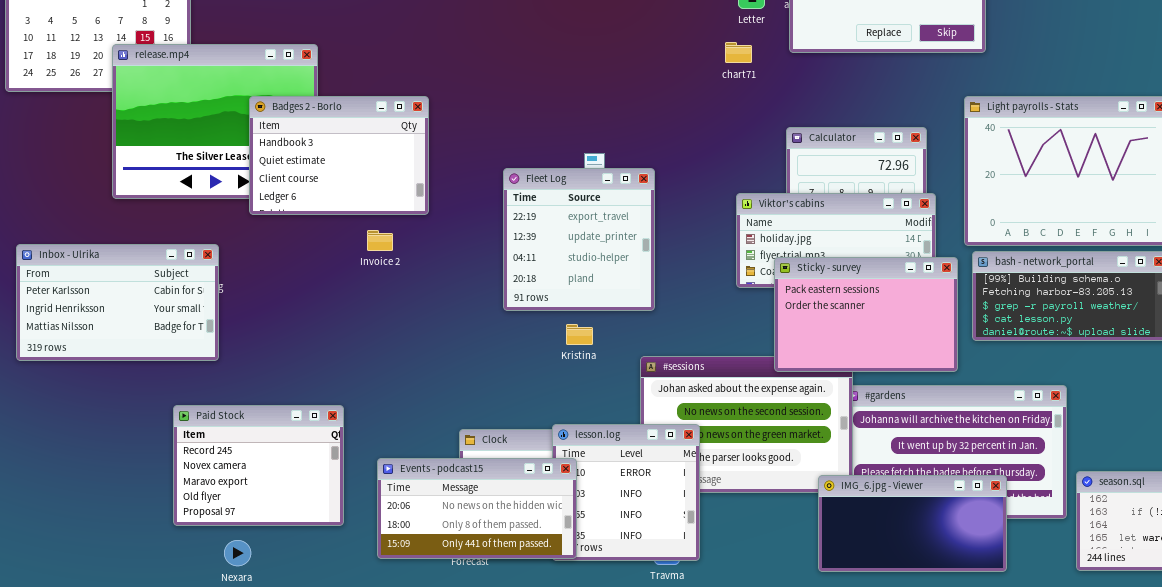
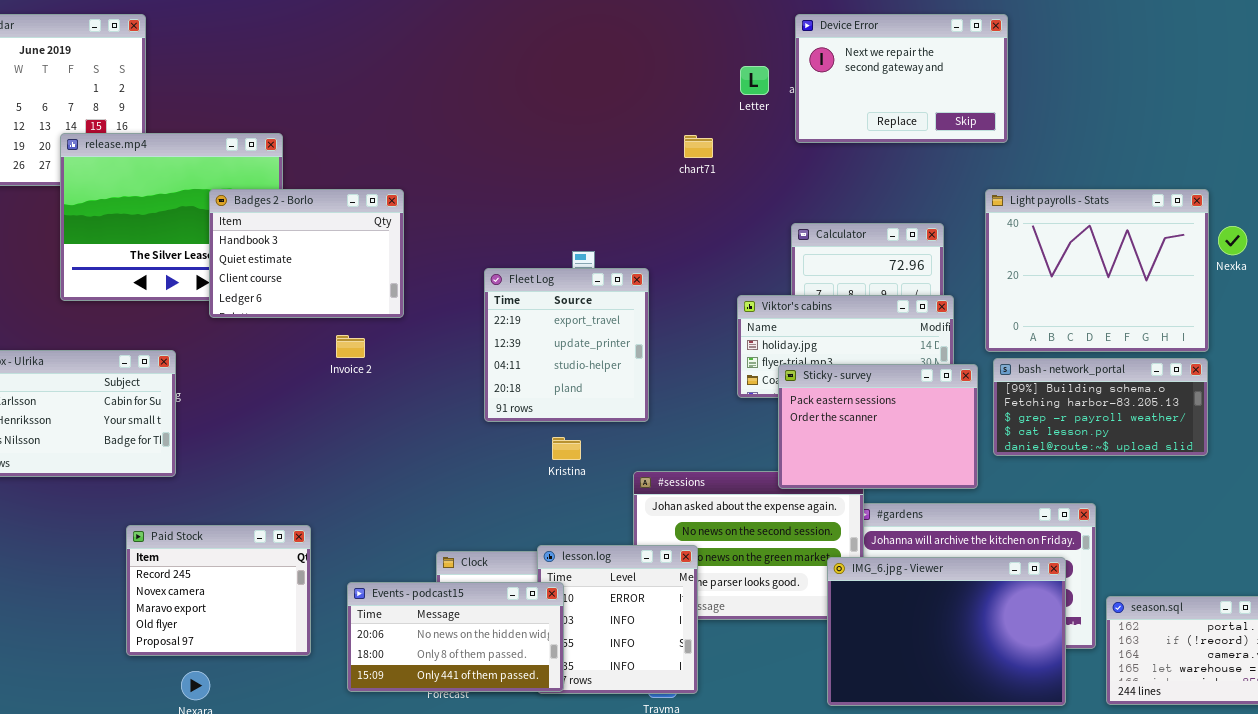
chart71: [725,42,752,63] -> [684,135,713,158], moved
IMG_6.jpg - Viewer: [818,475,1007,572] -> [827,557,1066,706], resized

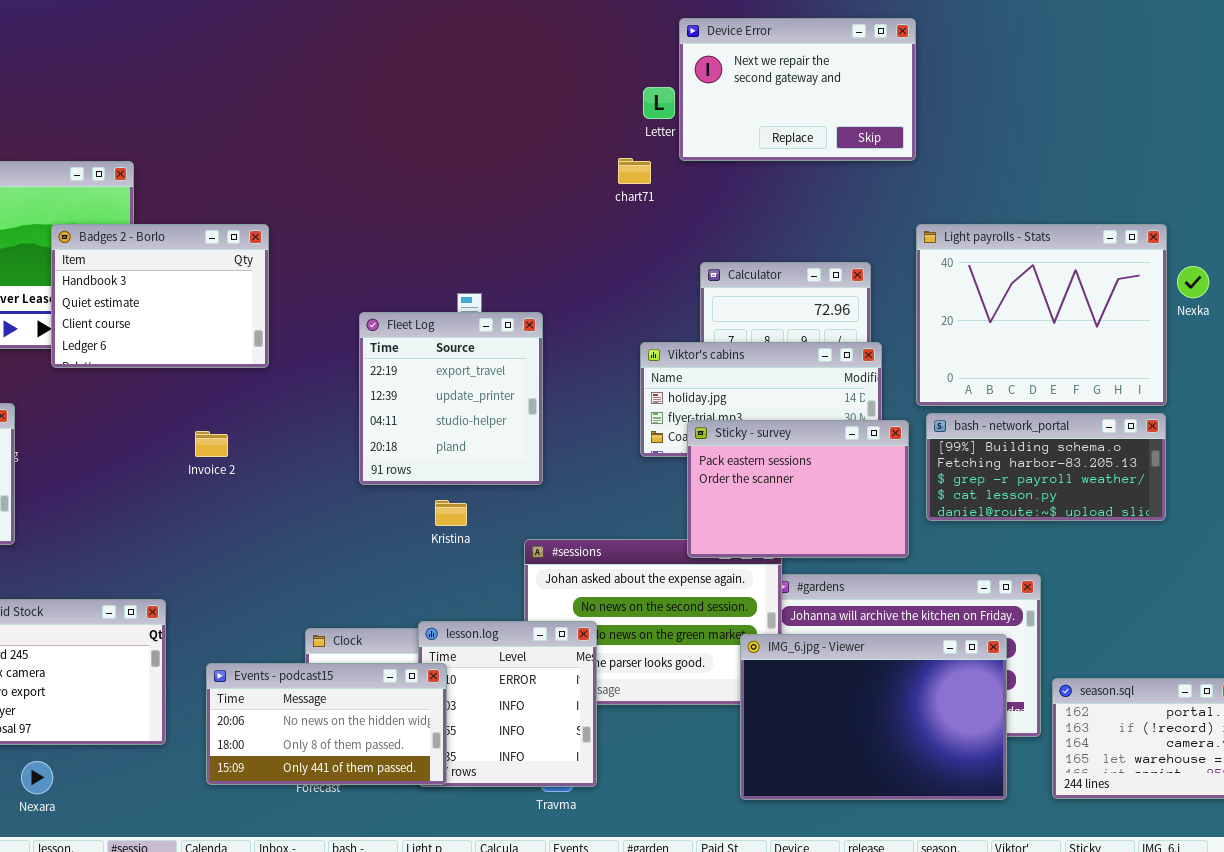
Device Error: [795,14,1008,143] -> [679,18,916,161], moved
chart71: [684,135,713,158] -> [618,158,651,184], moved
Invoice 2: [336,335,365,358] -> [195,431,228,457], moved

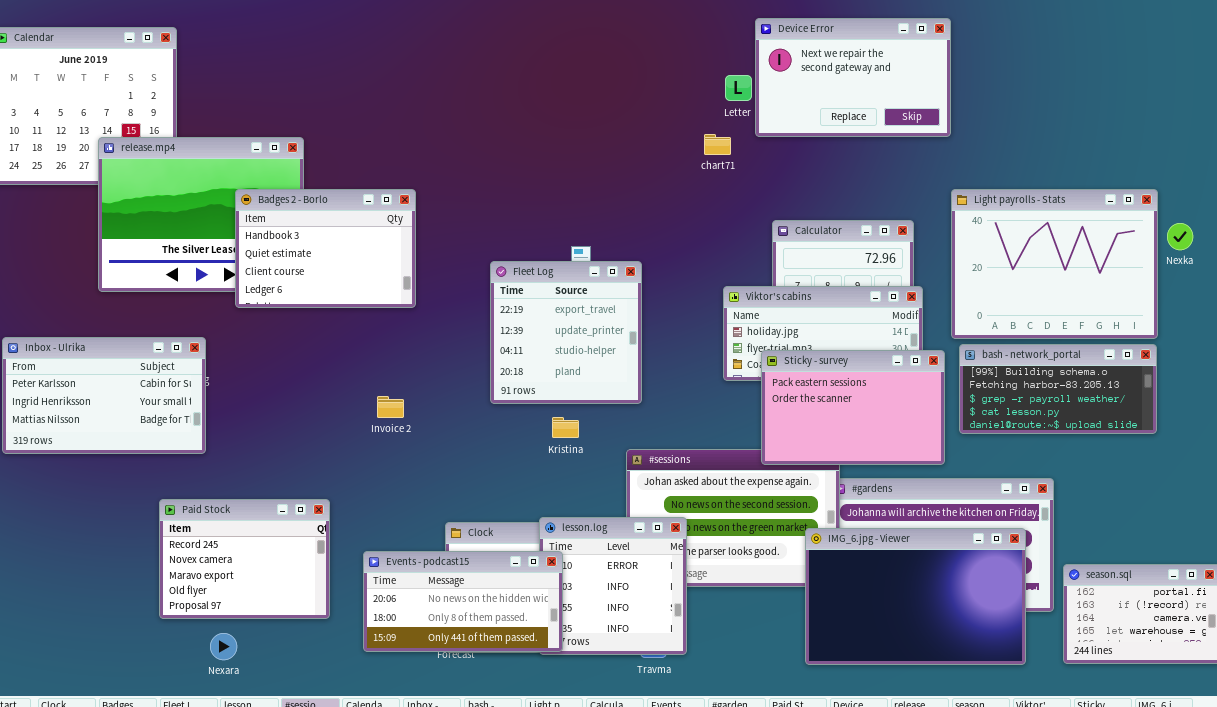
Invoice 2: [195,431,228,457] -> [377,396,404,418], moved

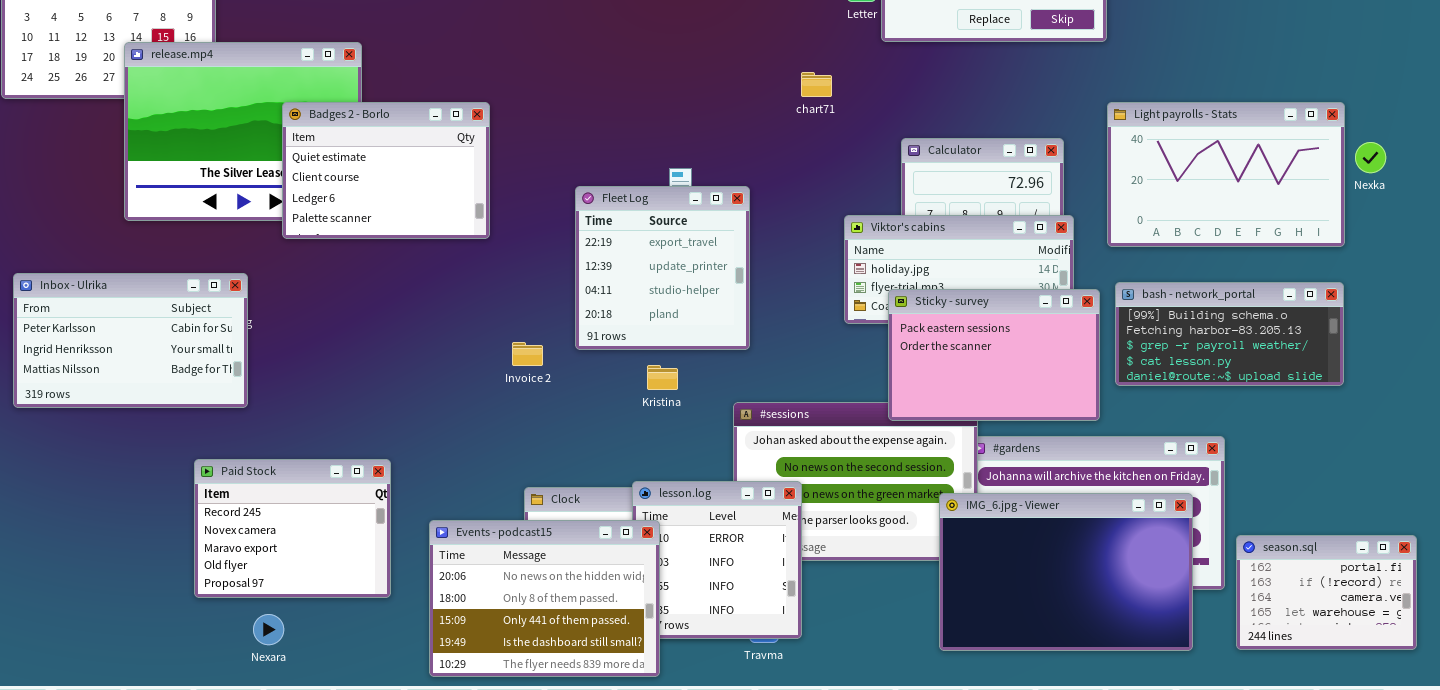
chart71: [704,134,731,155] -> [801,72,832,97], moved
Badges 2 - Borlo: [235,189,416,308] -> [282,102,490,239], scrolled down 1 row
Light payrolls - Stats: [951,189,1158,339] -> [1107,102,1345,247], resized
Invoice 2: [377,396,404,418] -> [512,342,543,366], moved
Events - podcast15: [363,551,563,652] -> [429,520,660,677], resized

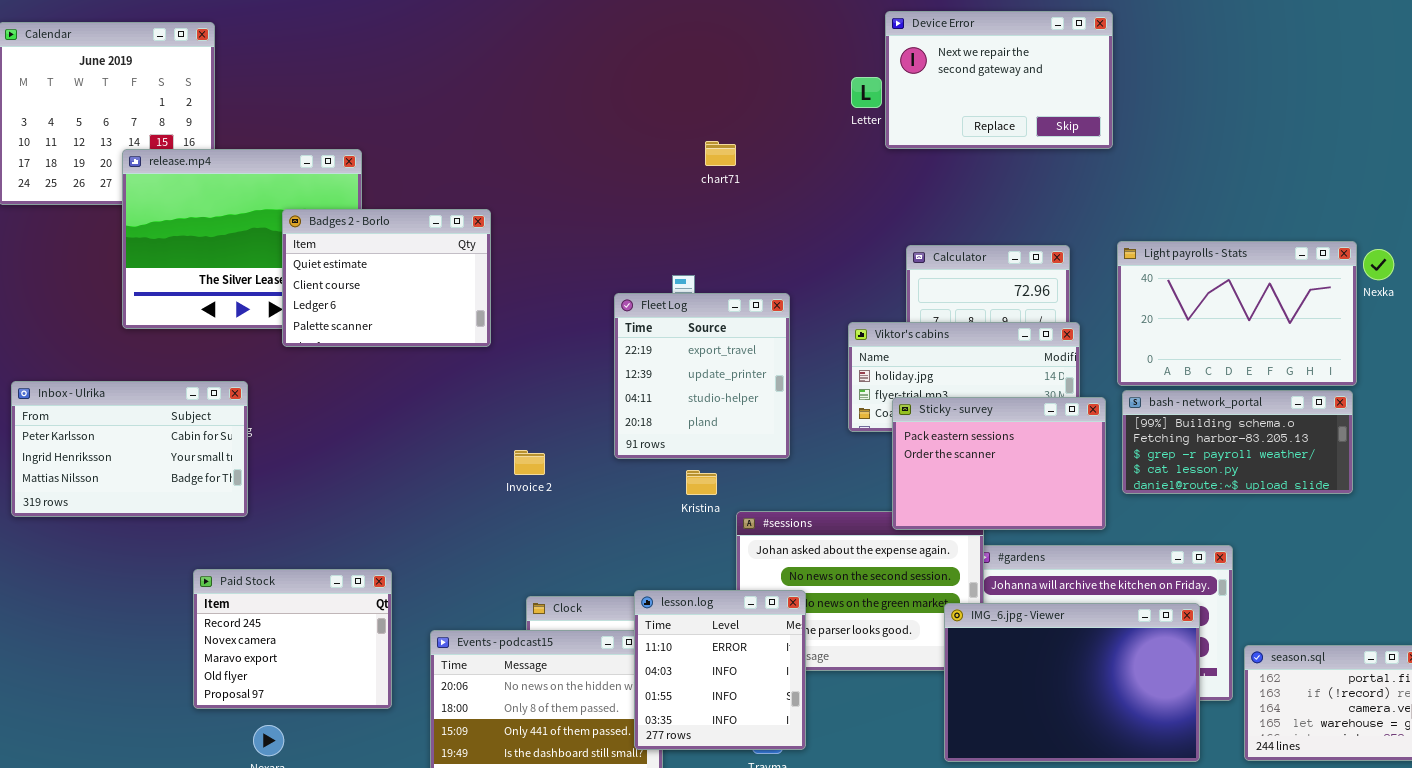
chart71: [801,72,832,97] -> [705,141,736,166], moved
Light payrolls - Stats: [1107,102,1345,247] -> [1117,241,1357,386], moved
Fleet Log: [575,186,750,350] -> [614,293,790,459], moved
Kristina: [647,365,678,390] -> [686,470,717,495], moved
lesson.log: [632,481,802,639] -> [634,590,806,750], raised

